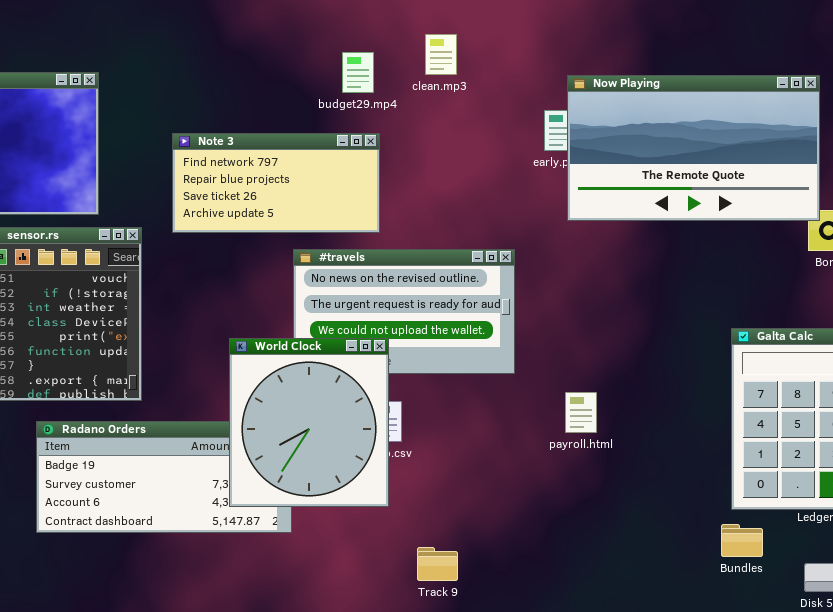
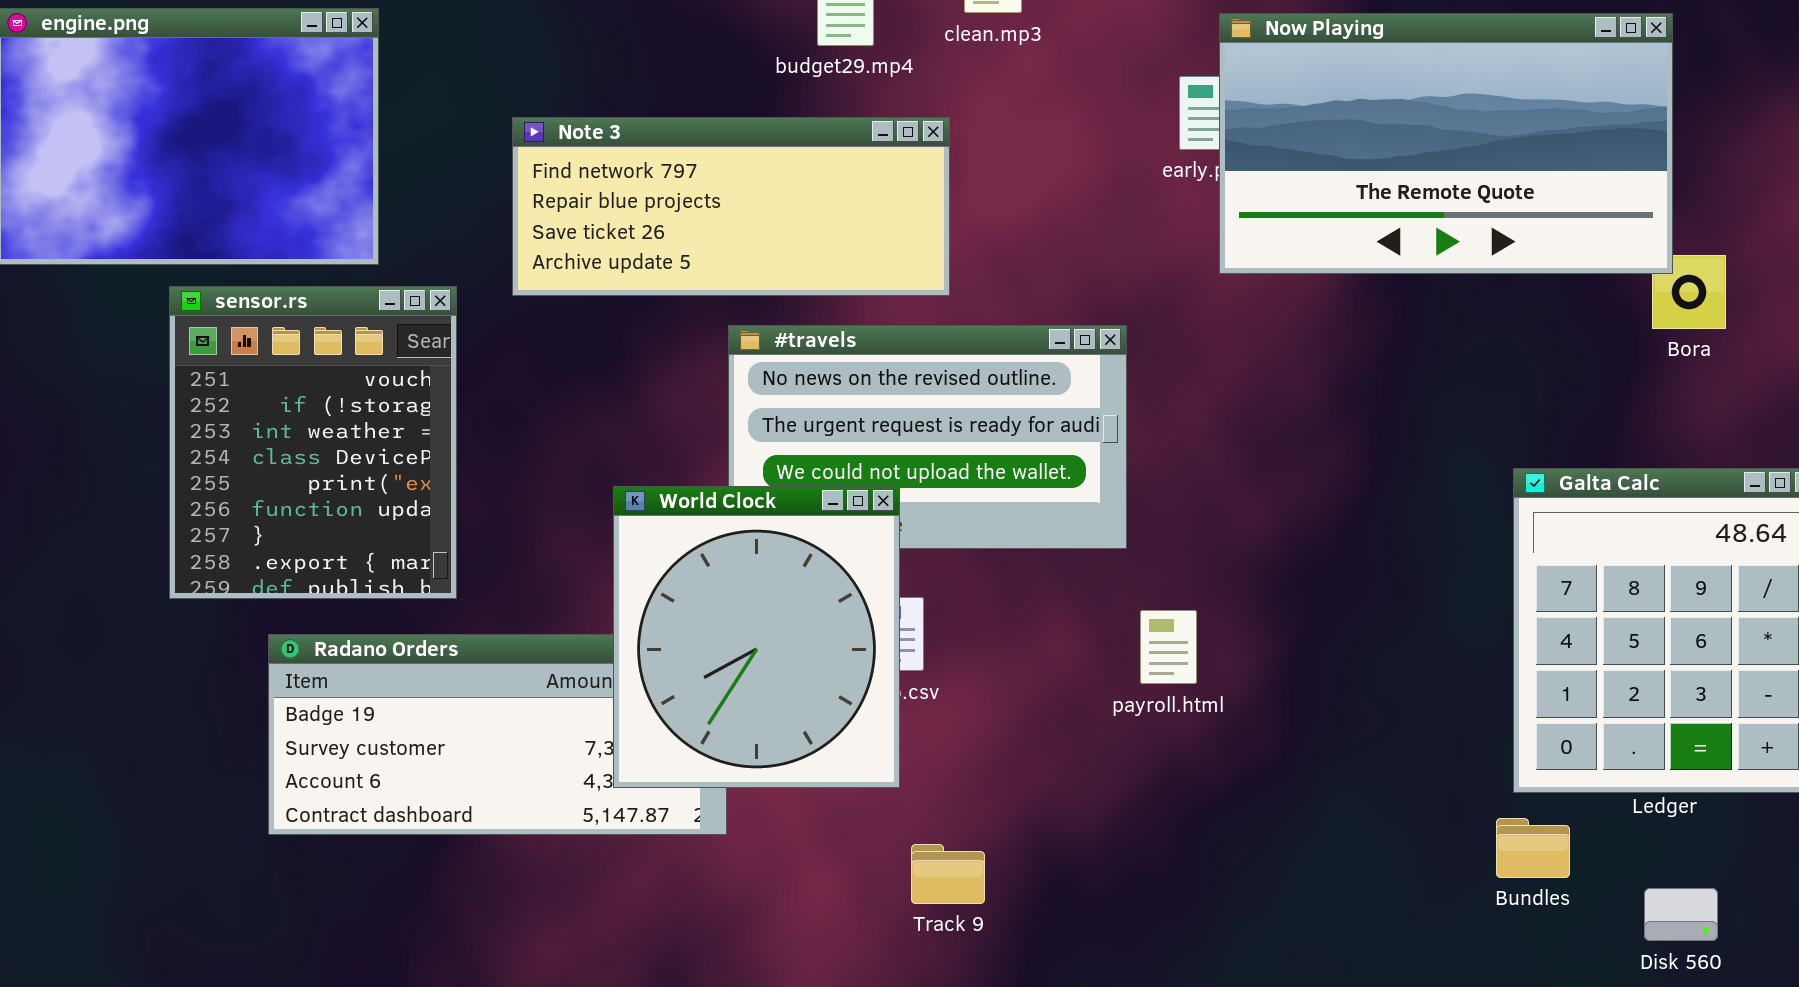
Note 3: [172,133,380,233] -> [512,117,950,296], resized
payroll.html: [565,392,597,433] -> [1140,610,1197,684], moved
Track 9: [417,547,458,581] -> [911,844,985,904], moved

